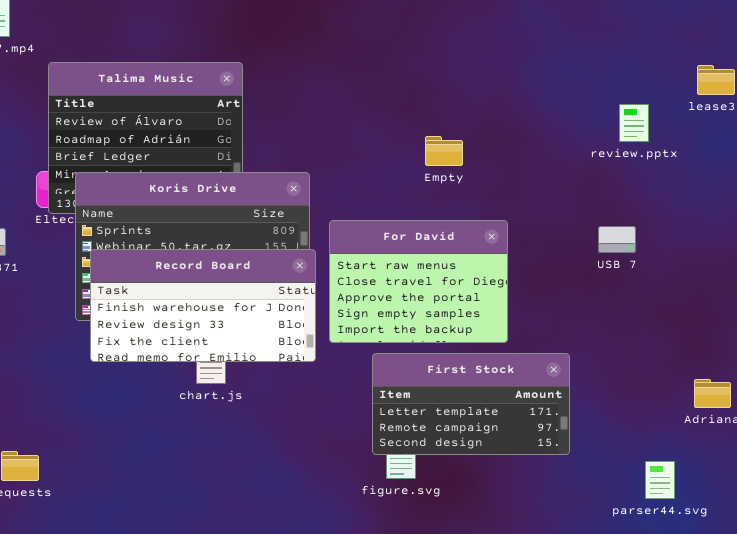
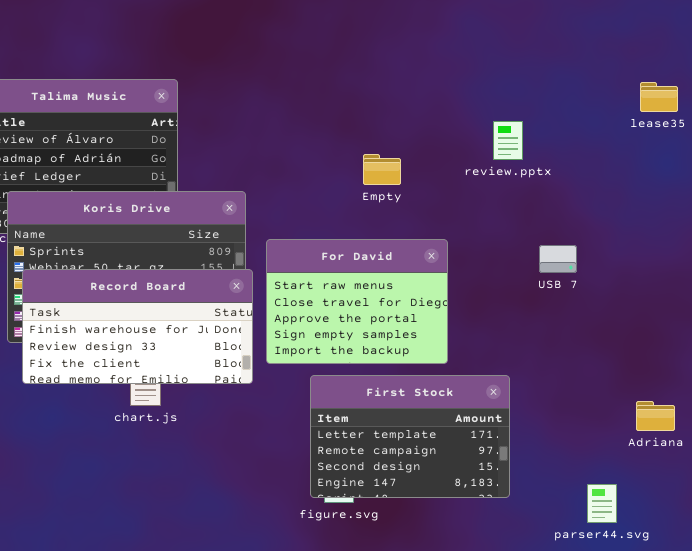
review.pptx: [619,104,649,142] -> [493,121,523,160], moved
First Stock: [372,353,570,455] -> [310,375,510,498], resized

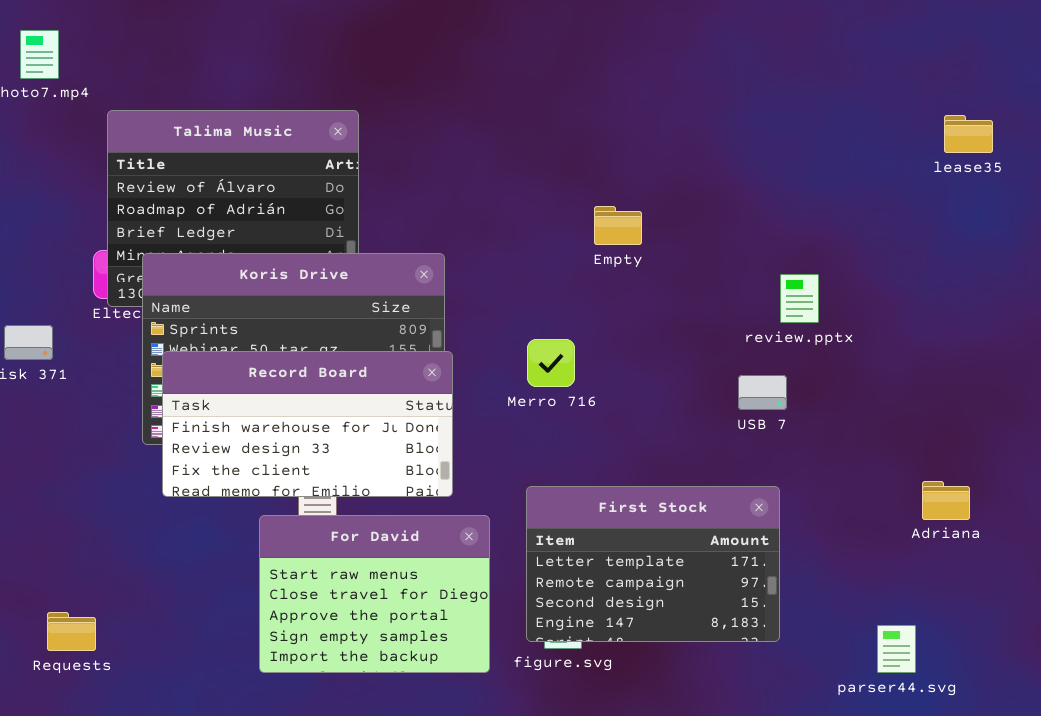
review.pptx: [493,121,523,160] -> [780,274,819,323], moved
For David: [266,239,448,364] -> [259,515,490,673], moved
USB 7: [539,245,577,273] -> [738,375,787,410], moved
Adriana: [636,401,675,431] -> [922,481,970,520], moved

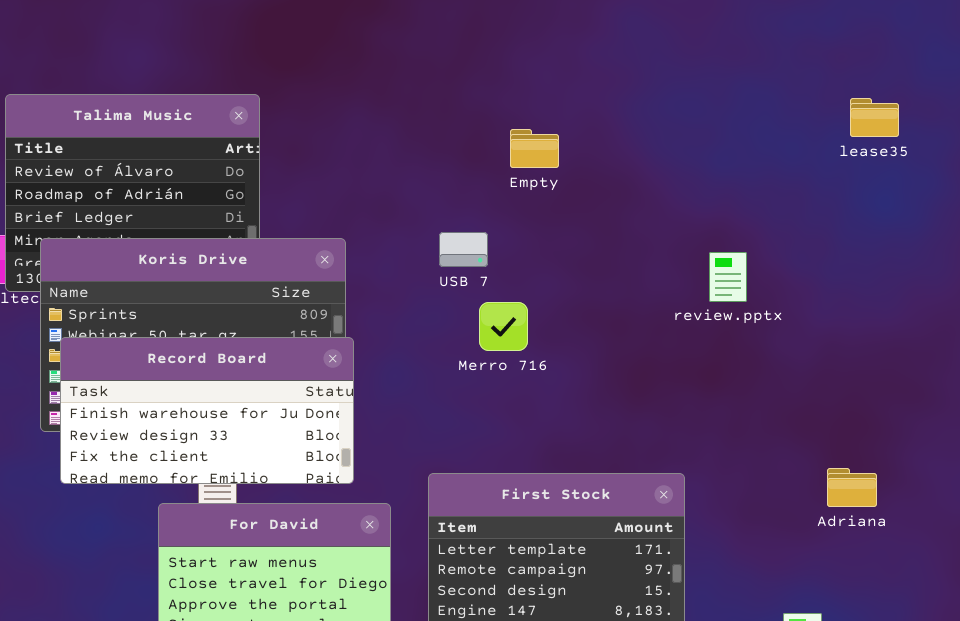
Empty: [594,206,642,245] -> [510,129,559,168], moved
review.pptx: [780,274,819,323] -> [709,252,747,302], moved
Merro 716: [527,339,575,387] -> [479,302,528,351], moved
USB 7: [738,375,787,410] -> [439,232,488,267], moved

